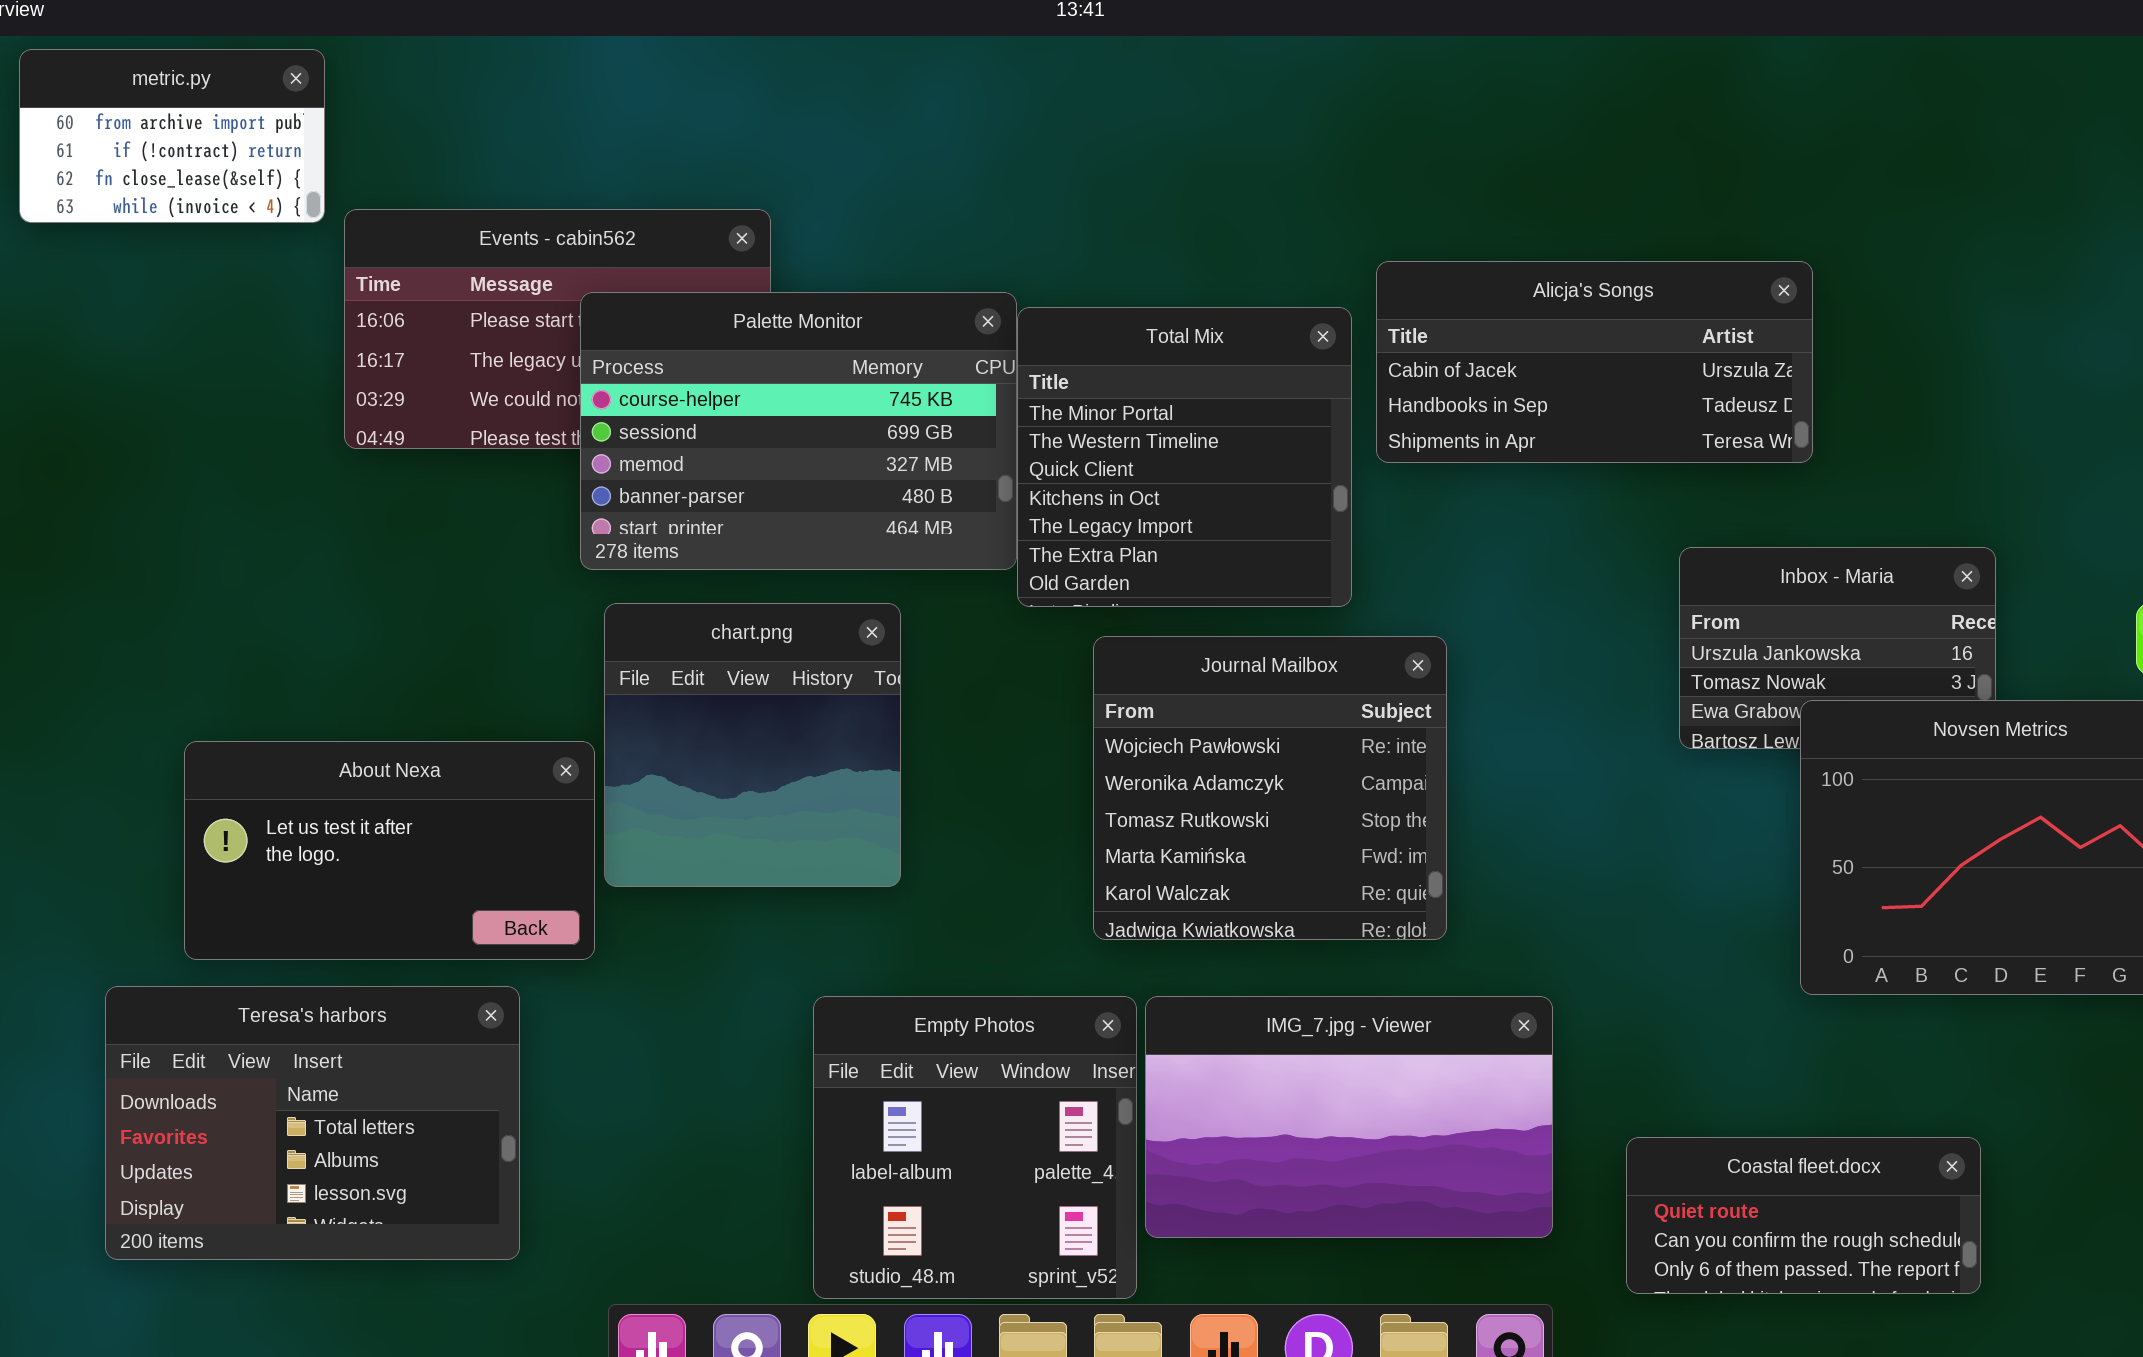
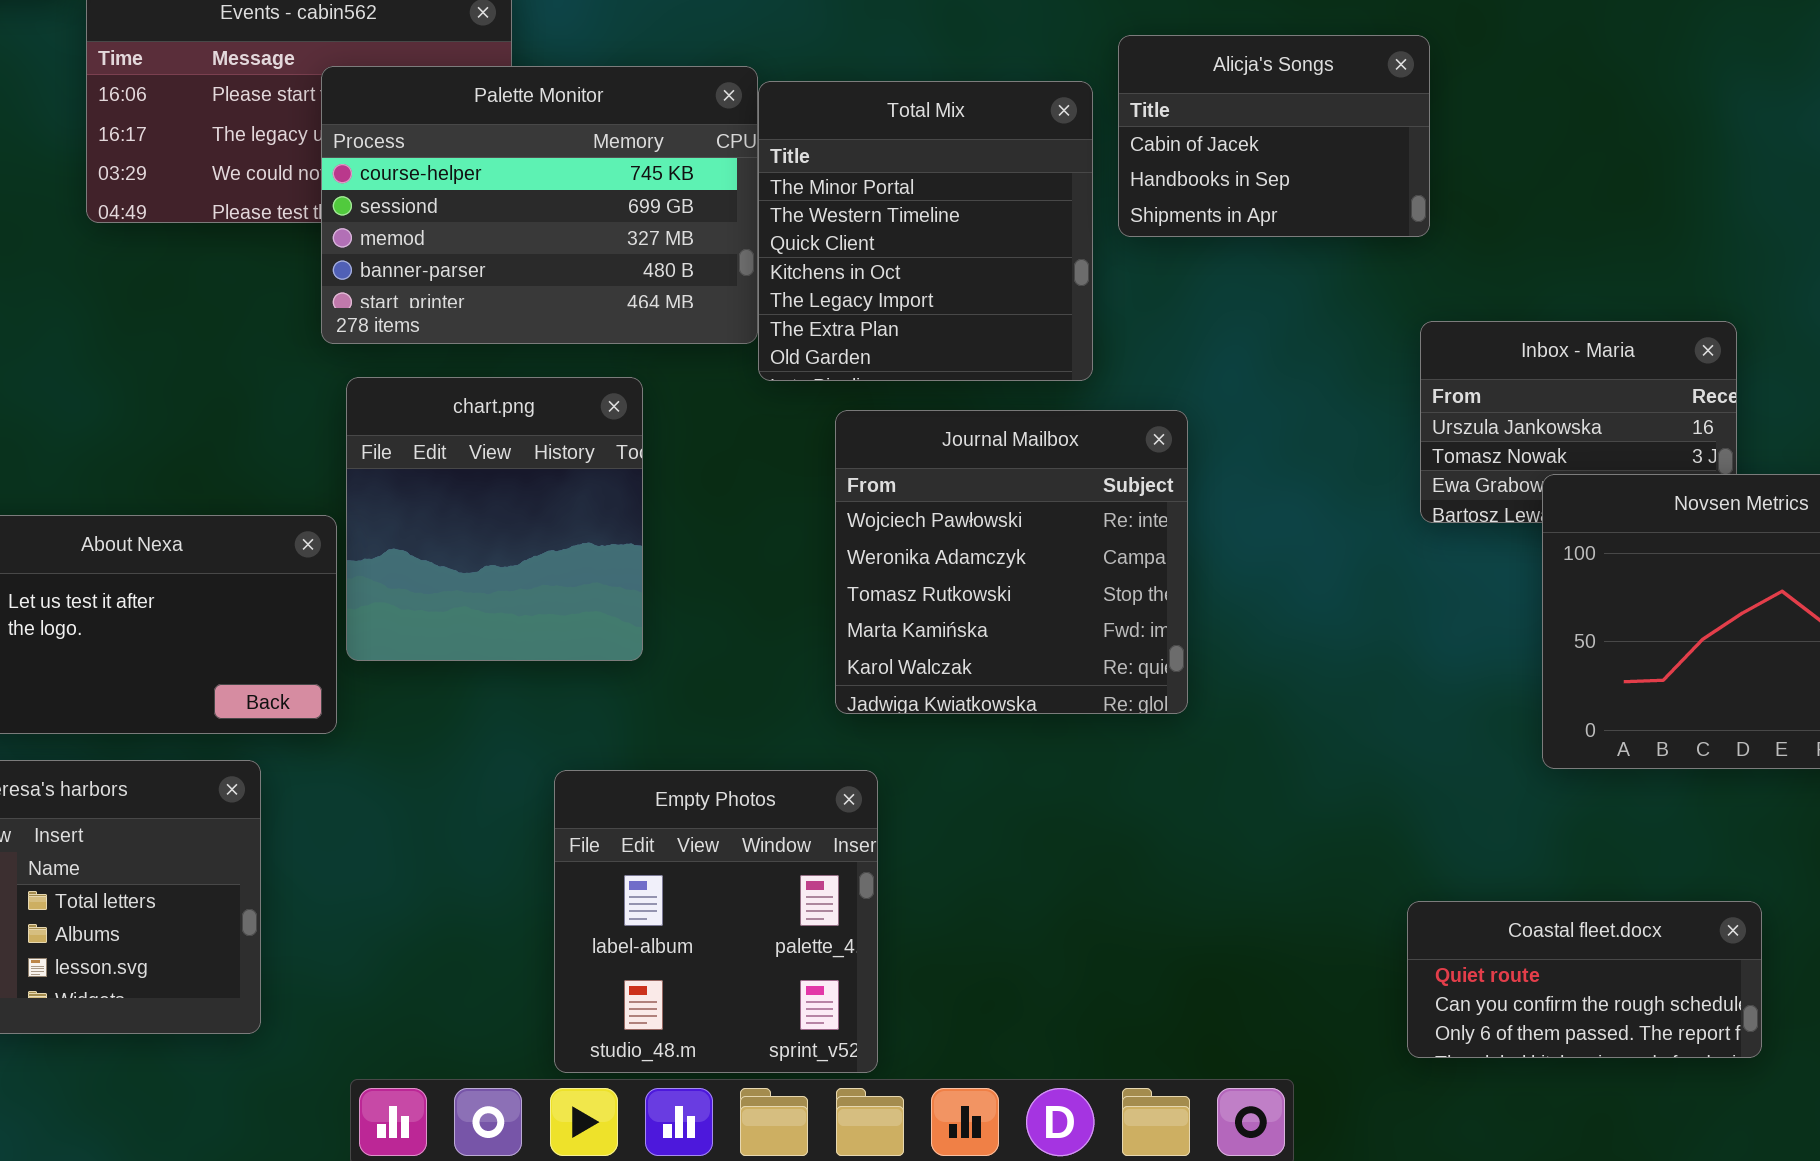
Alicja's Songs: [1376,261,1813,463] -> [1118,35,1430,237], resized
IMG_7.jpg - Viewer: [1145,996,1553,1238] -> none, closed
Coastal fleet.docx: [1626,1137,1981,1294] -> [1407,901,1762,1058], moved

